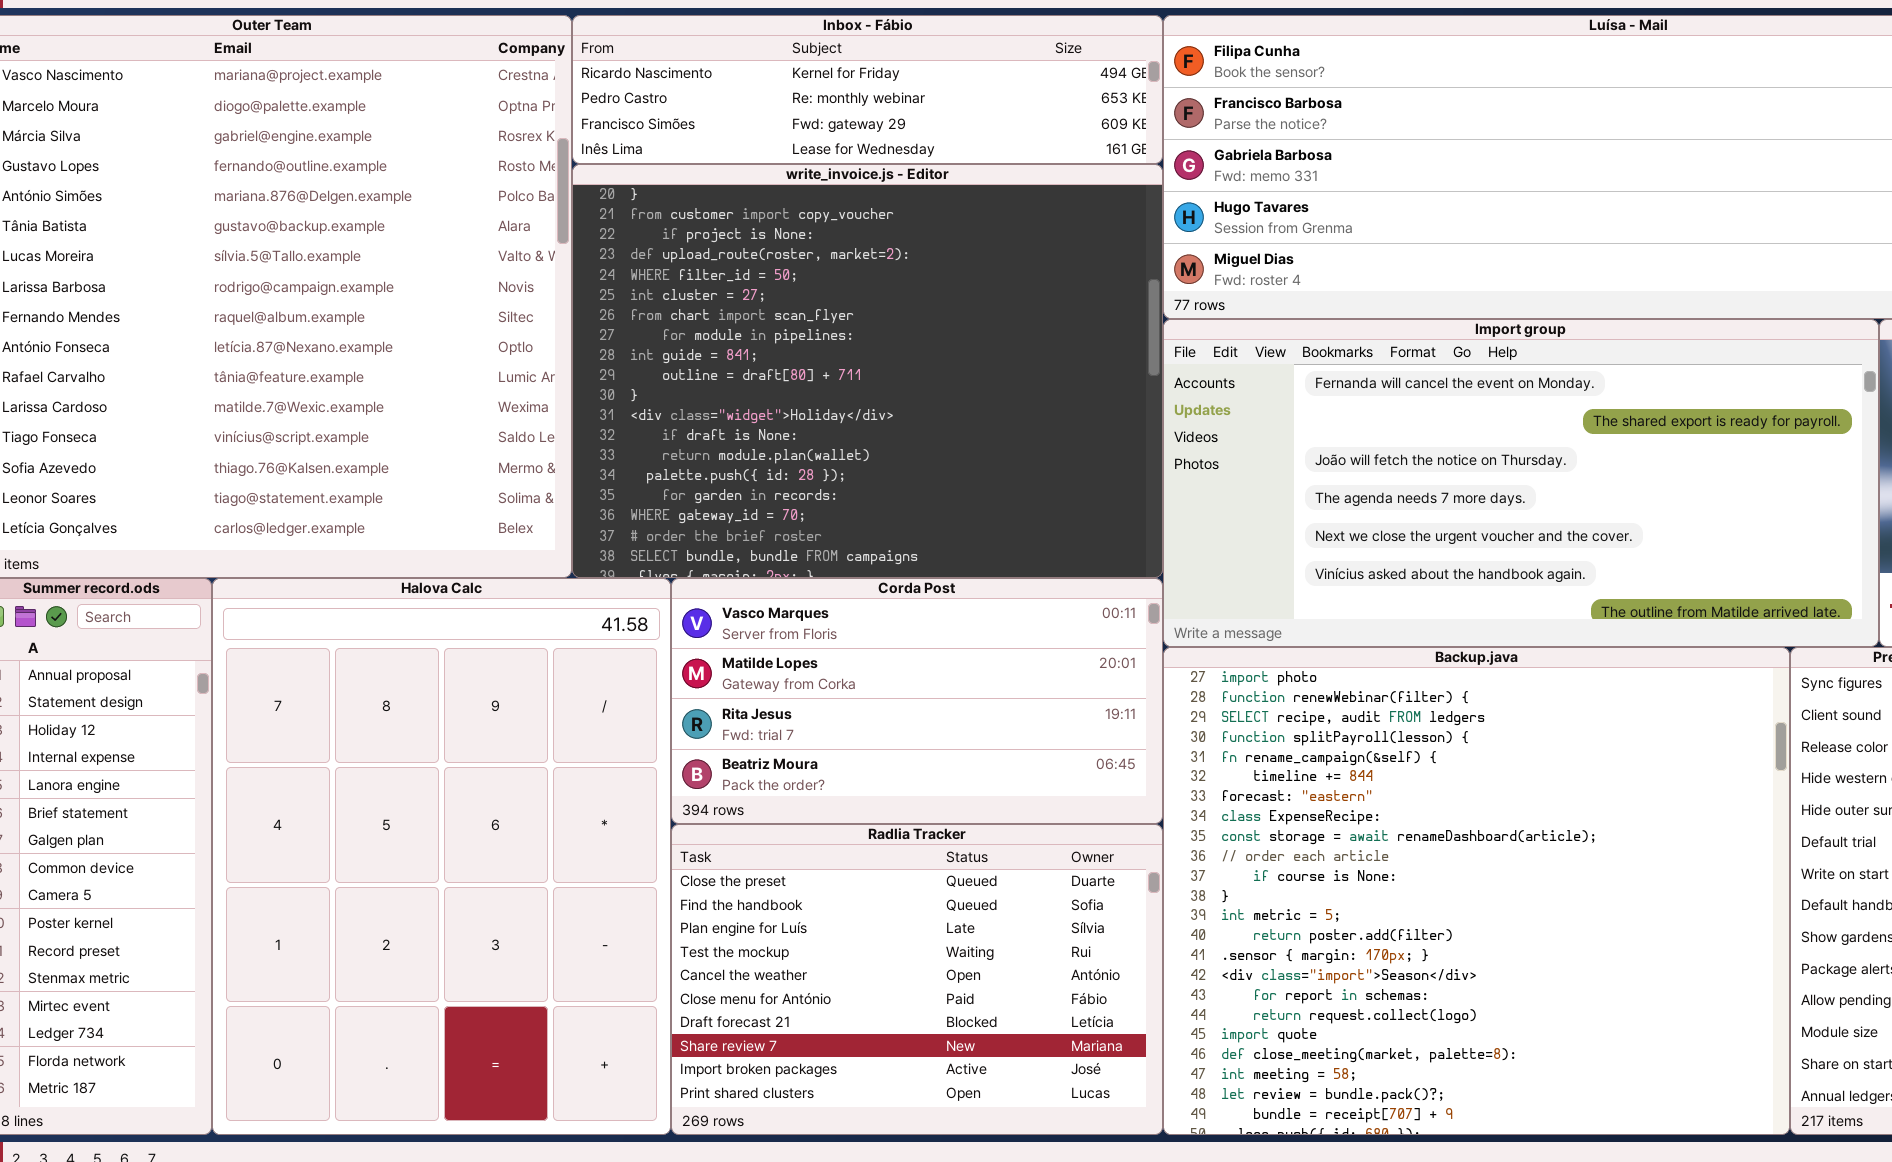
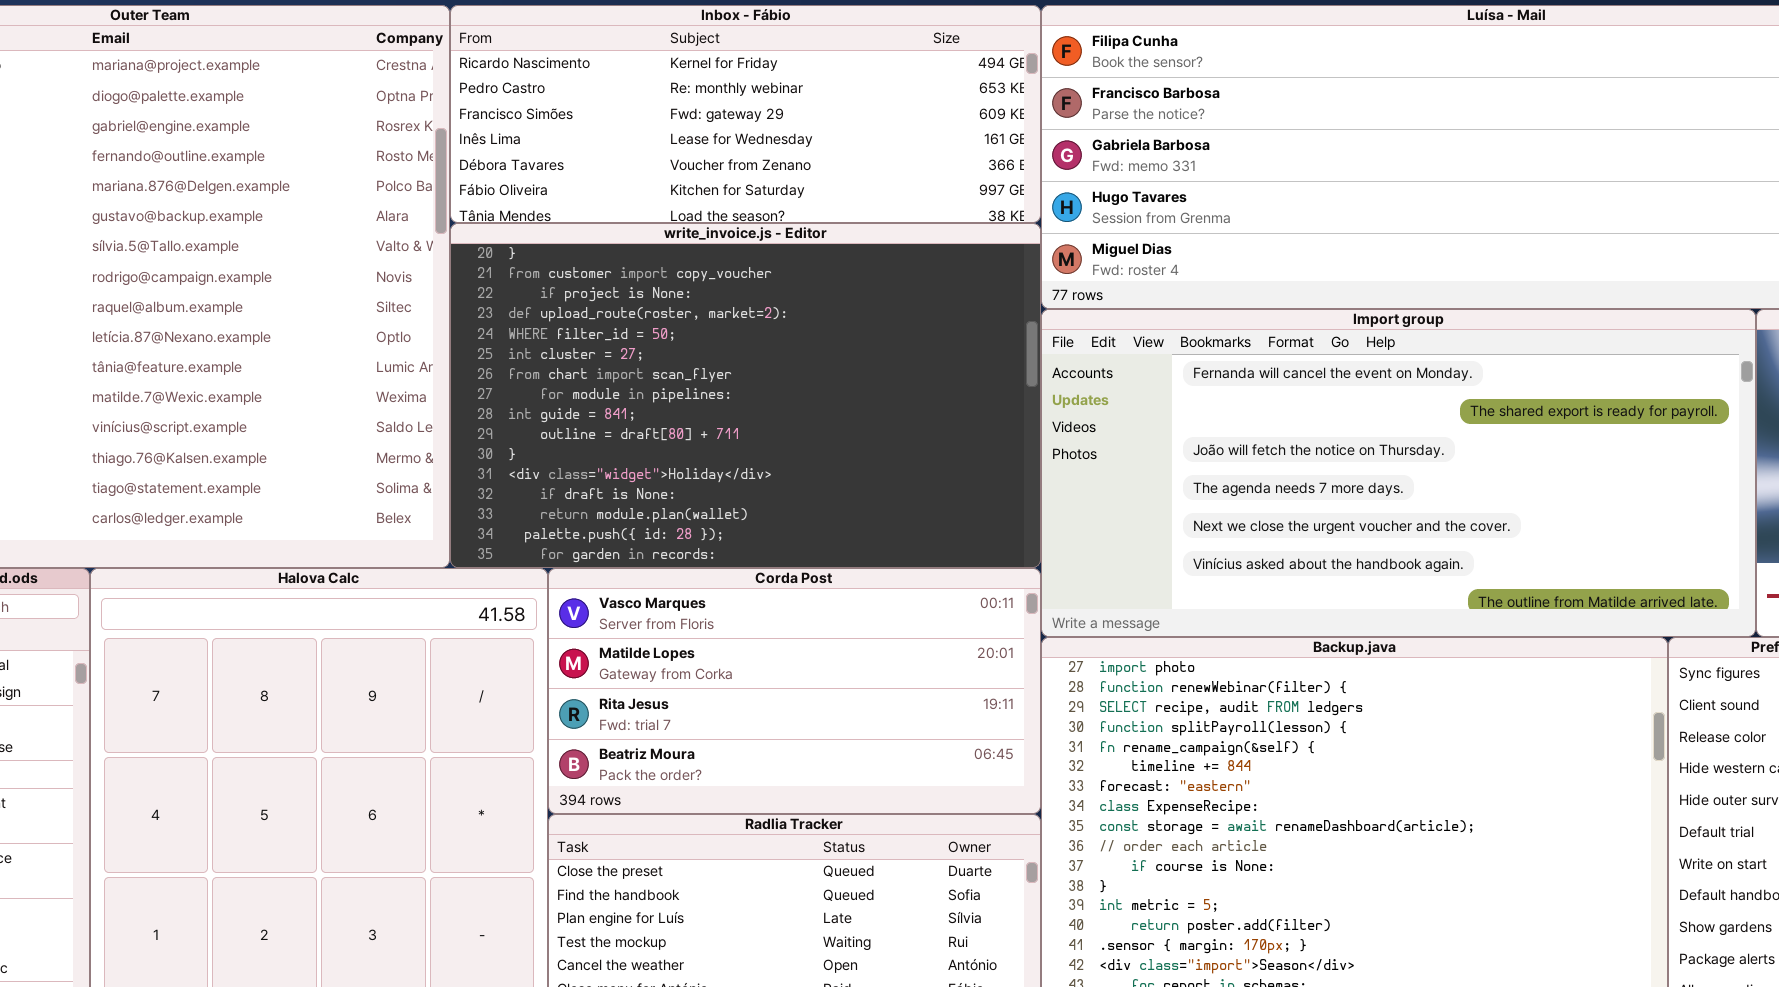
Inbox - Fábio: [572,15,1163,164] -> [450,5,1041,223], resized
write_invoice.js - Editor: [572,164,1163,578] -> [450,223,1041,568], resized

